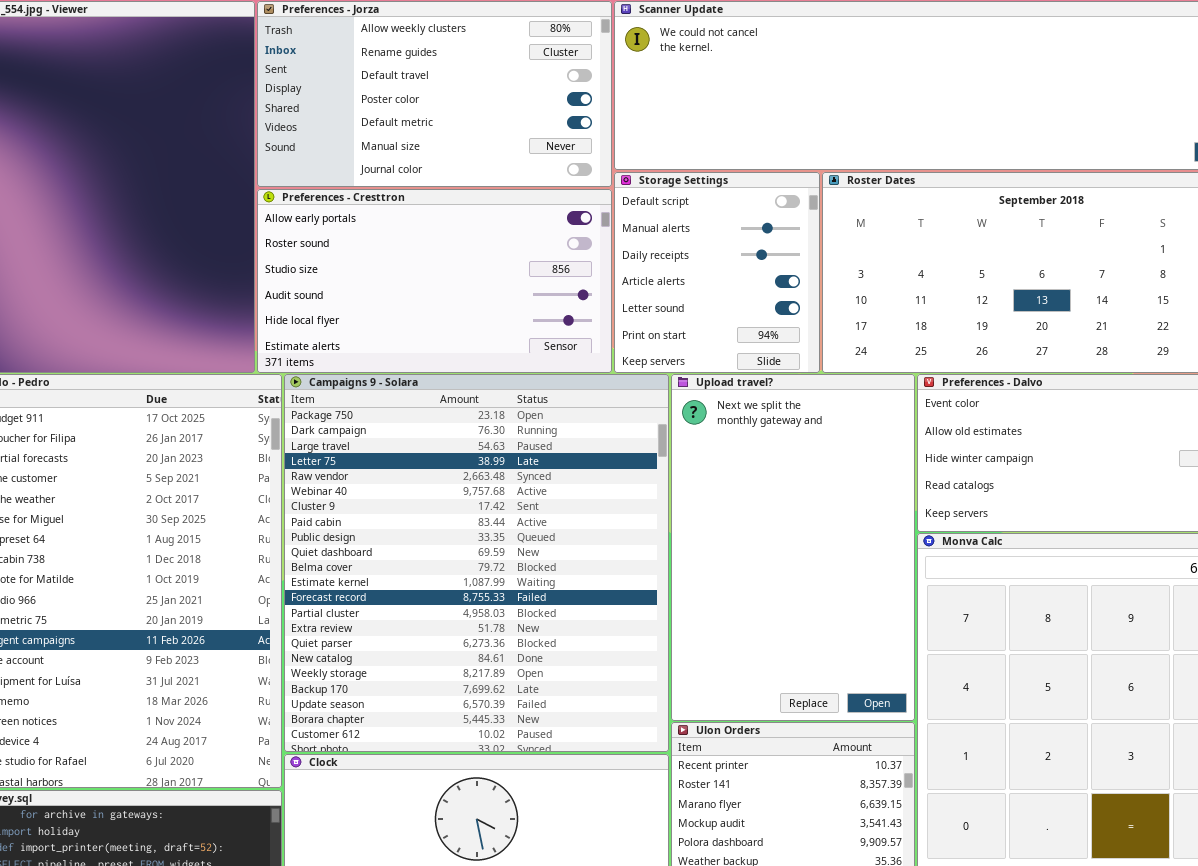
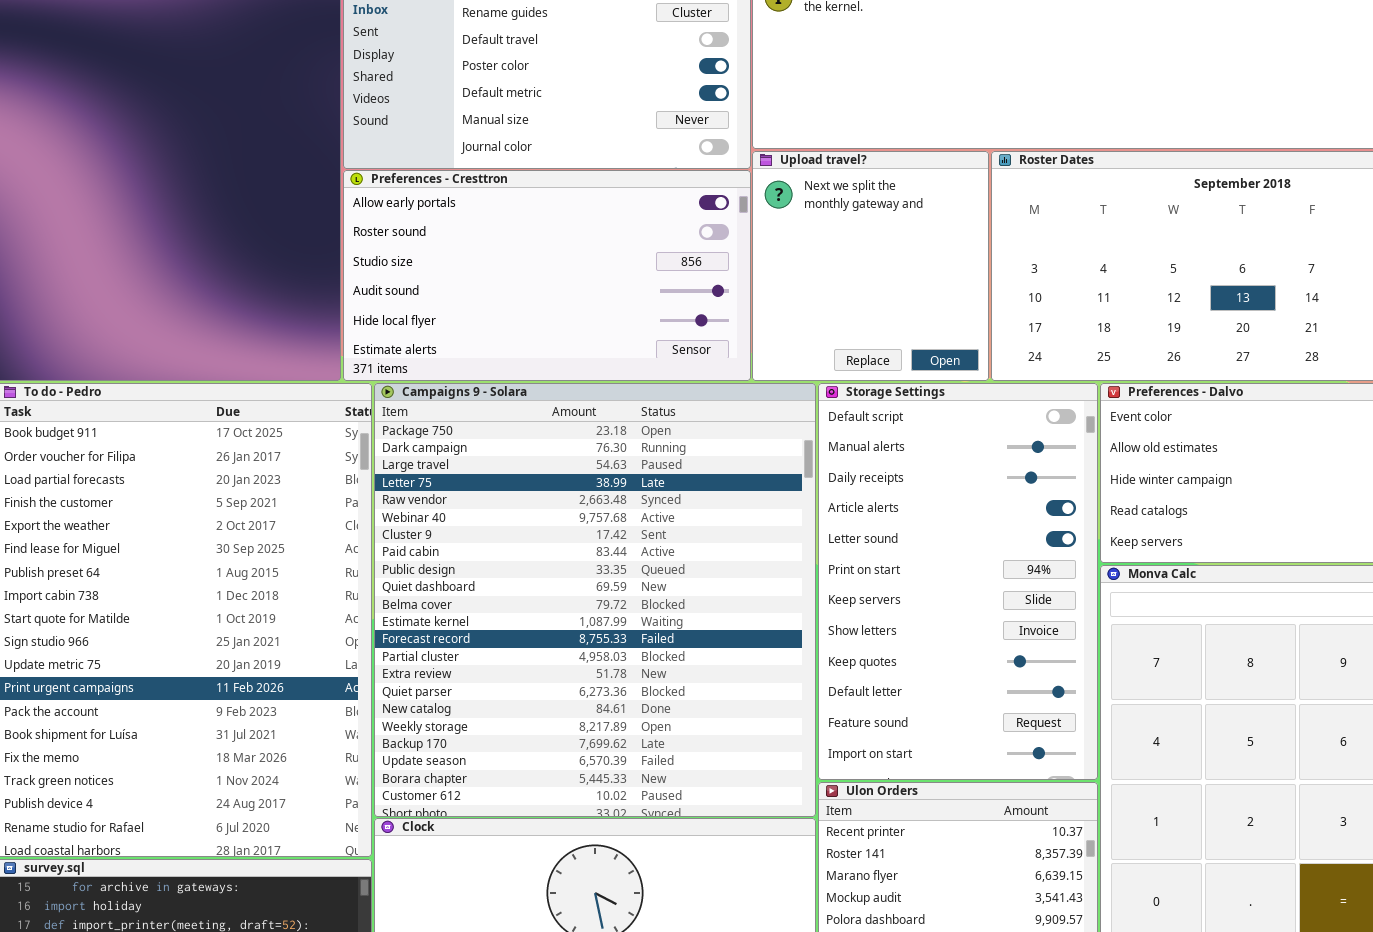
Storage Settings: [614,172,820,373] -> [818,383,1098,780], moved, resized
Upload travel?: [671,374,915,721] -> [752,151,989,381], moved, resized

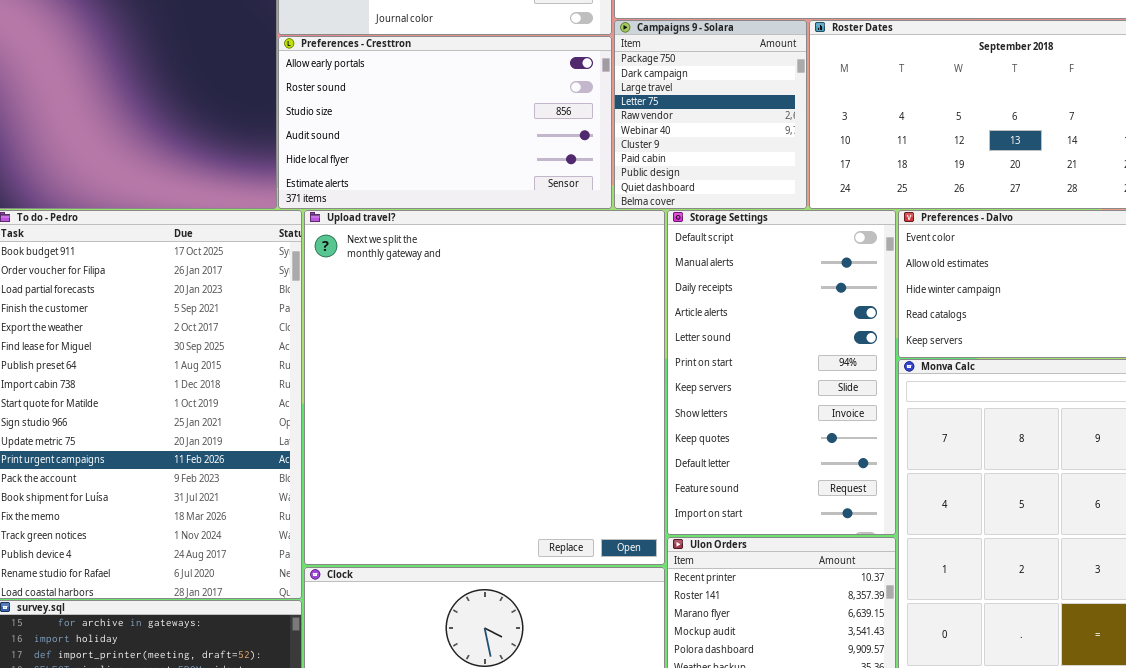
Upload travel?: [752,151,989,381] -> [304,210,665,565], moved, resized
Campaigns 9 - Solara: [374,383,816,817] -> [614,20,807,209], moved, resized

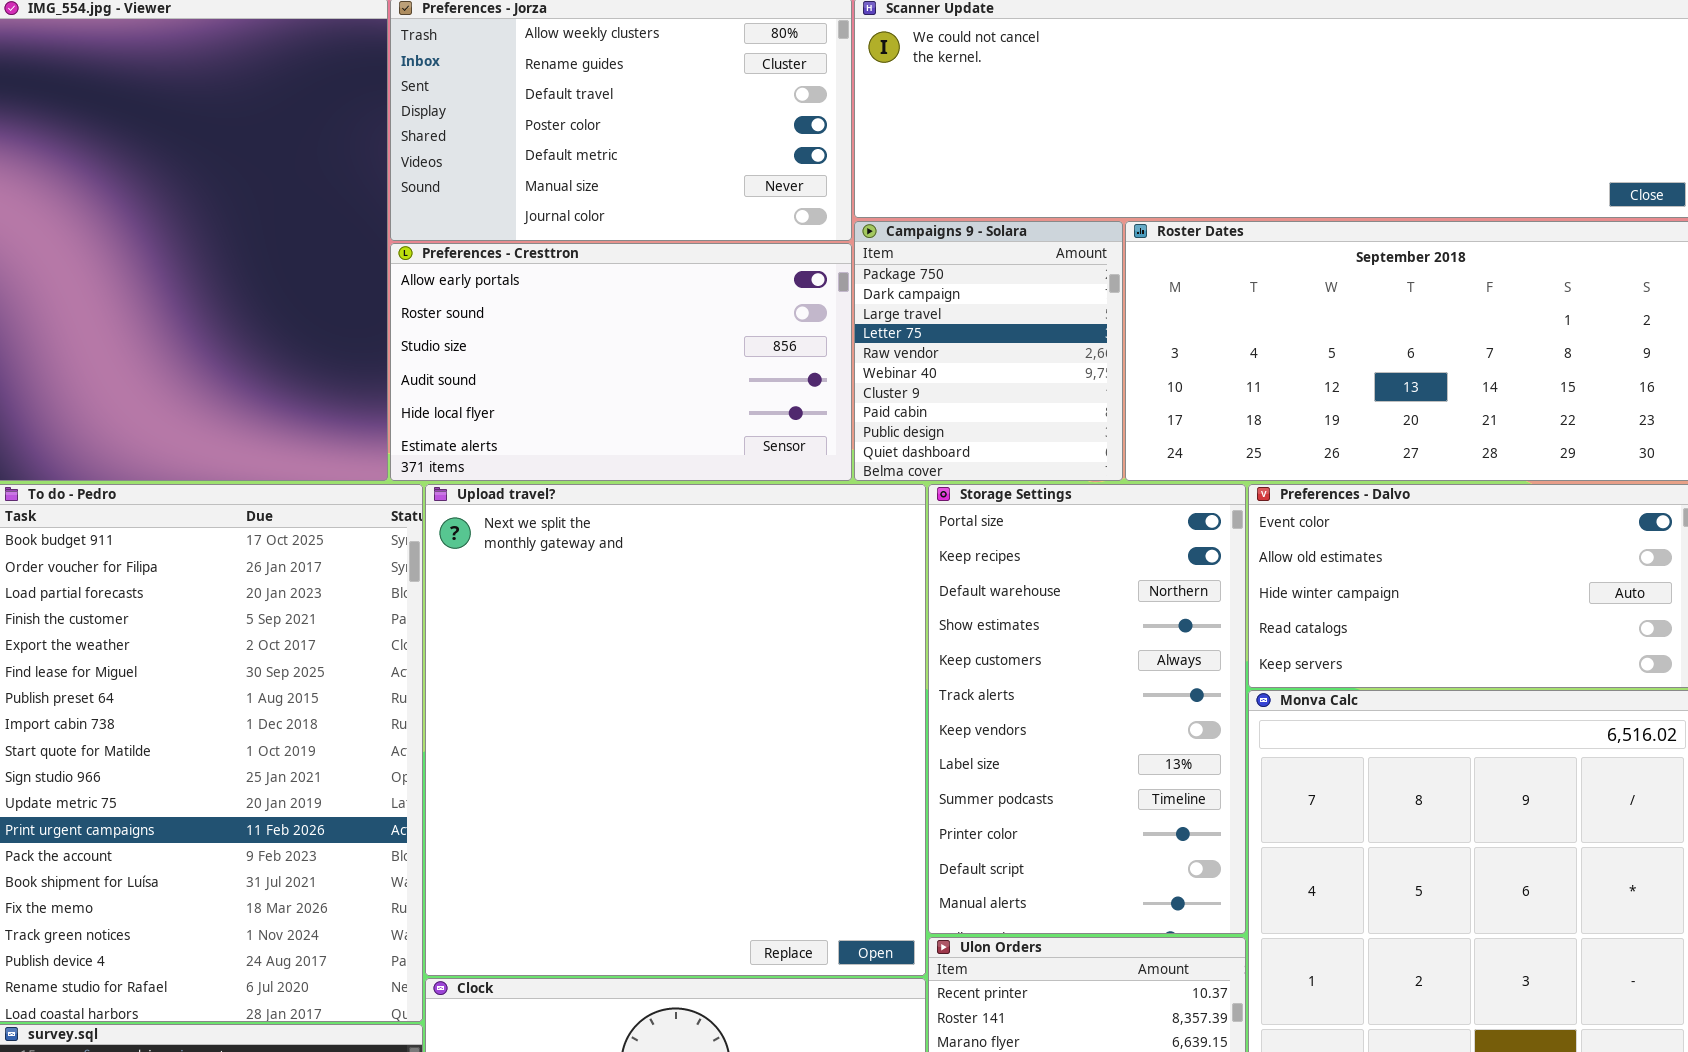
Storage Settings: [667,210,896,535] -> [928,484,1246,934], scrolled up 10 rows

